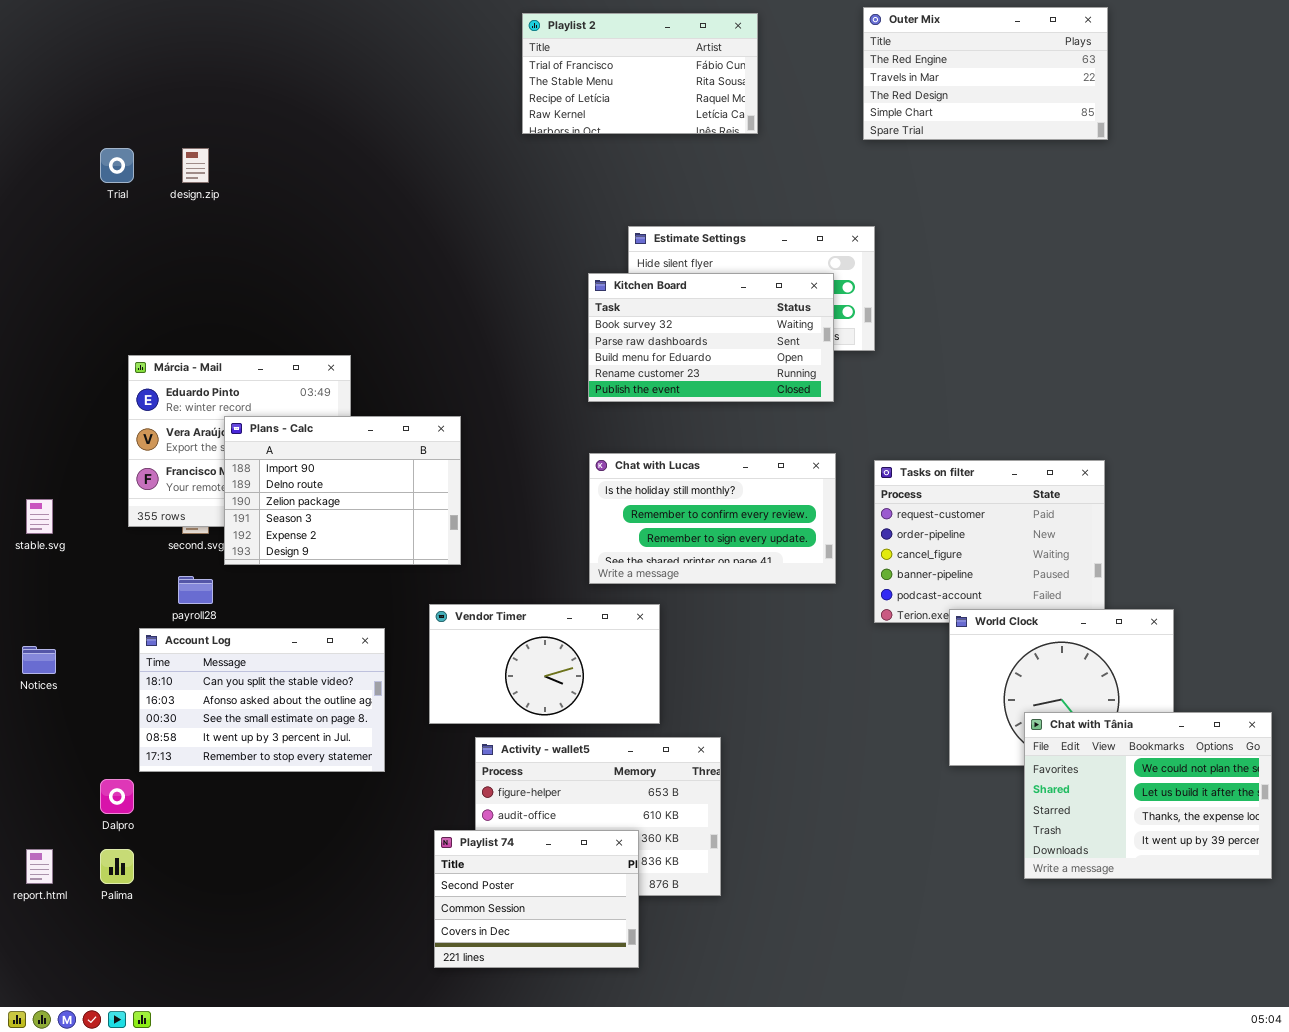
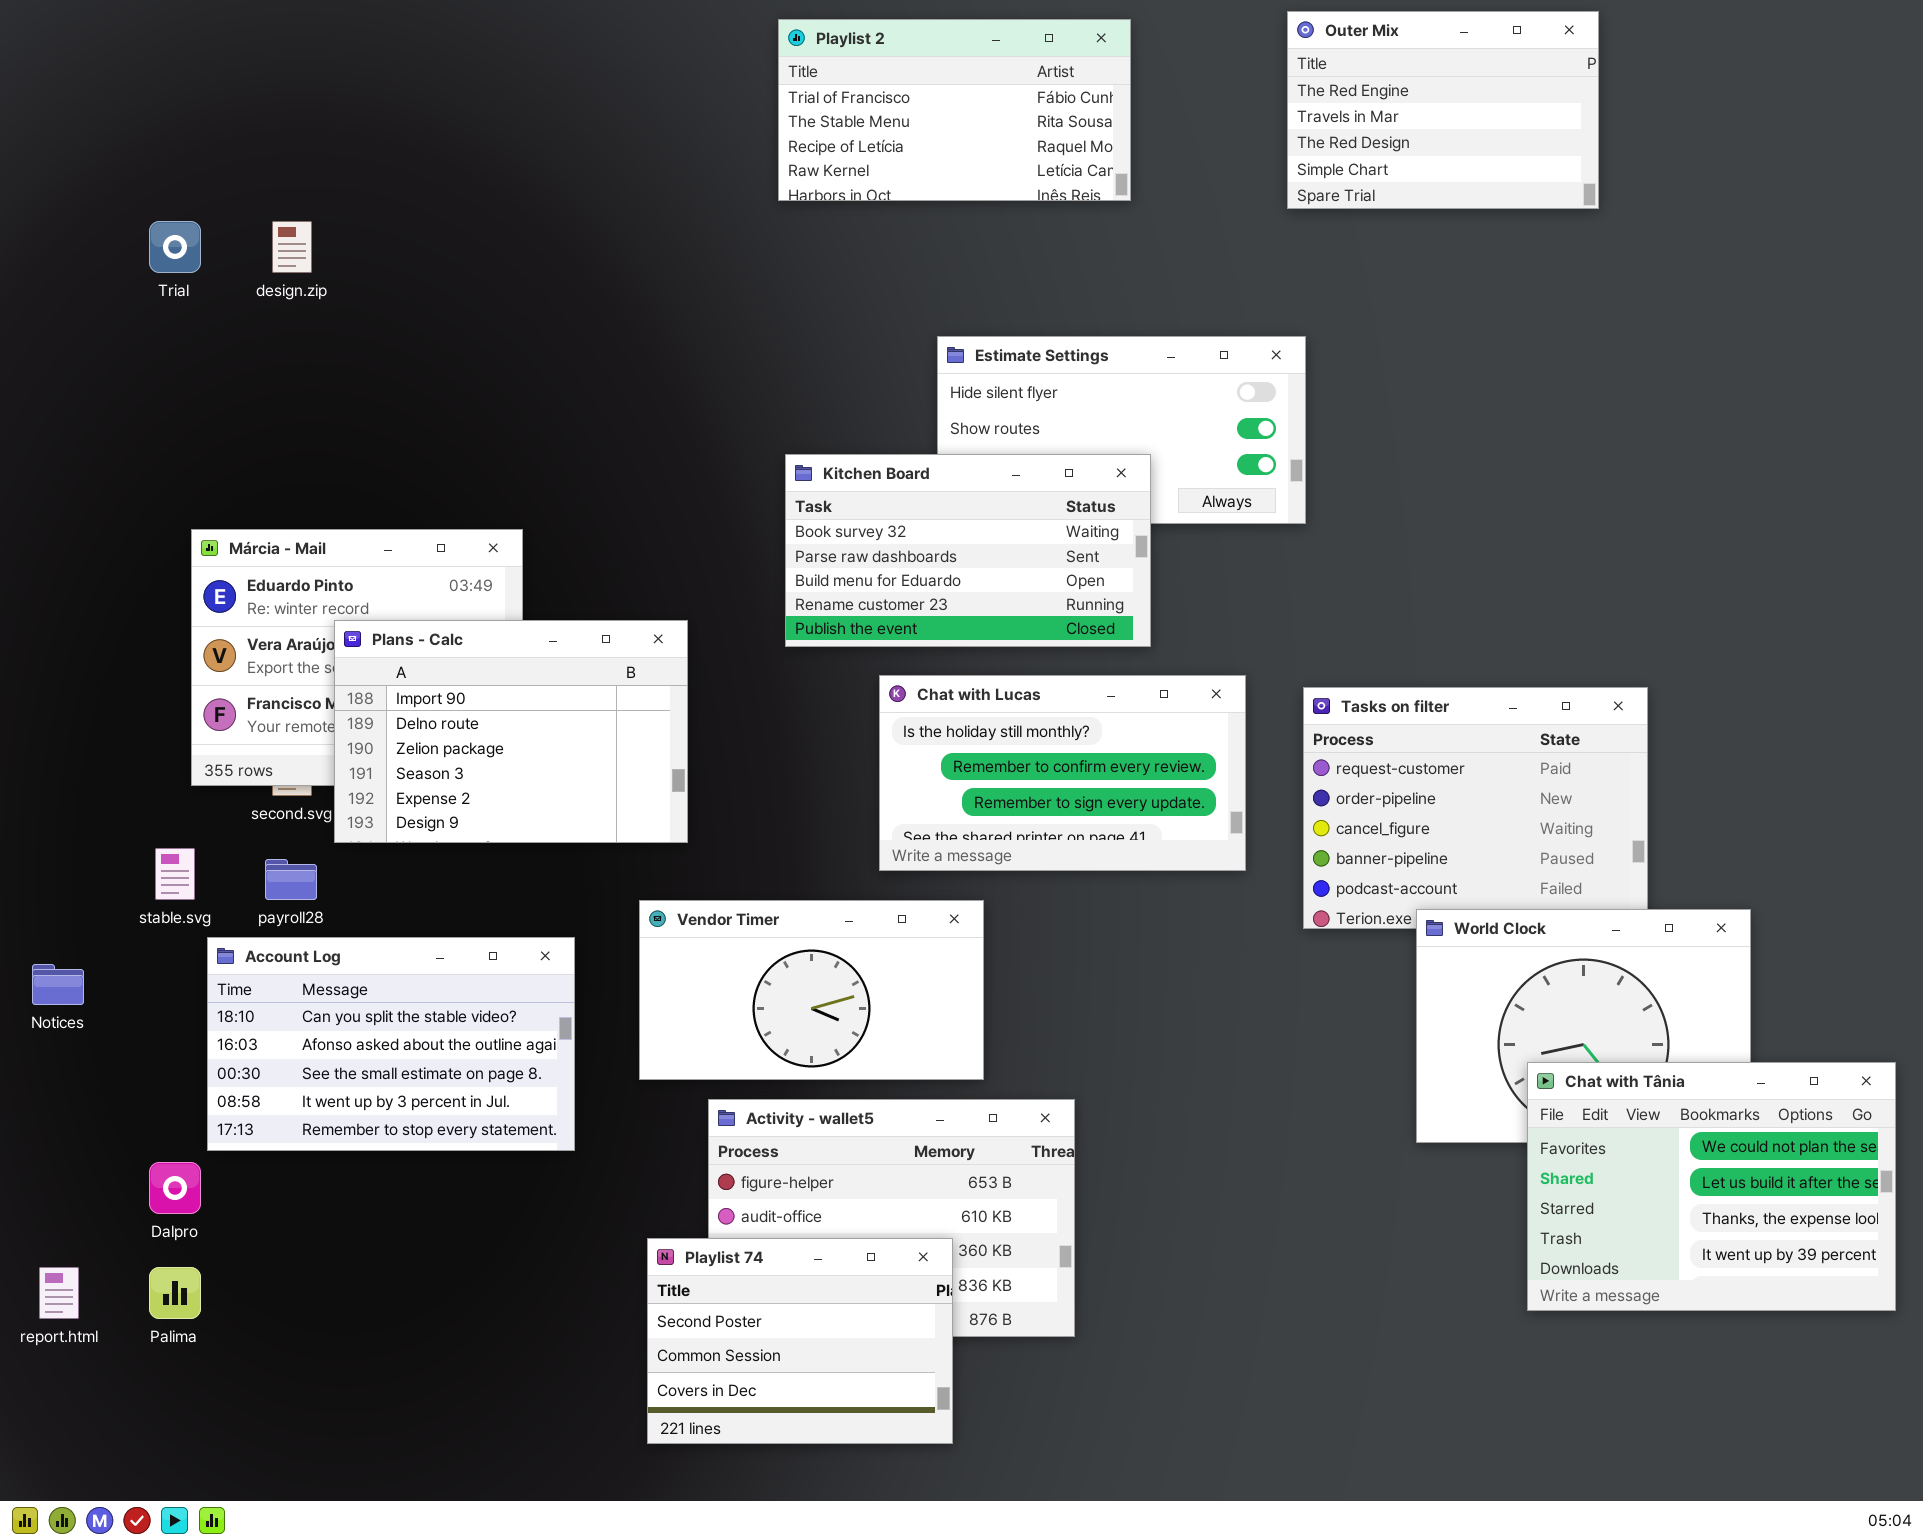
Outer Mix: [863,7,1108,140] -> [1287,11,1599,209], resized
Kitchen Board: [588,273,834,402] -> [785,454,1151,647], moved
stable.svg: [26,499,53,534] -> [155,848,195,900], moved

